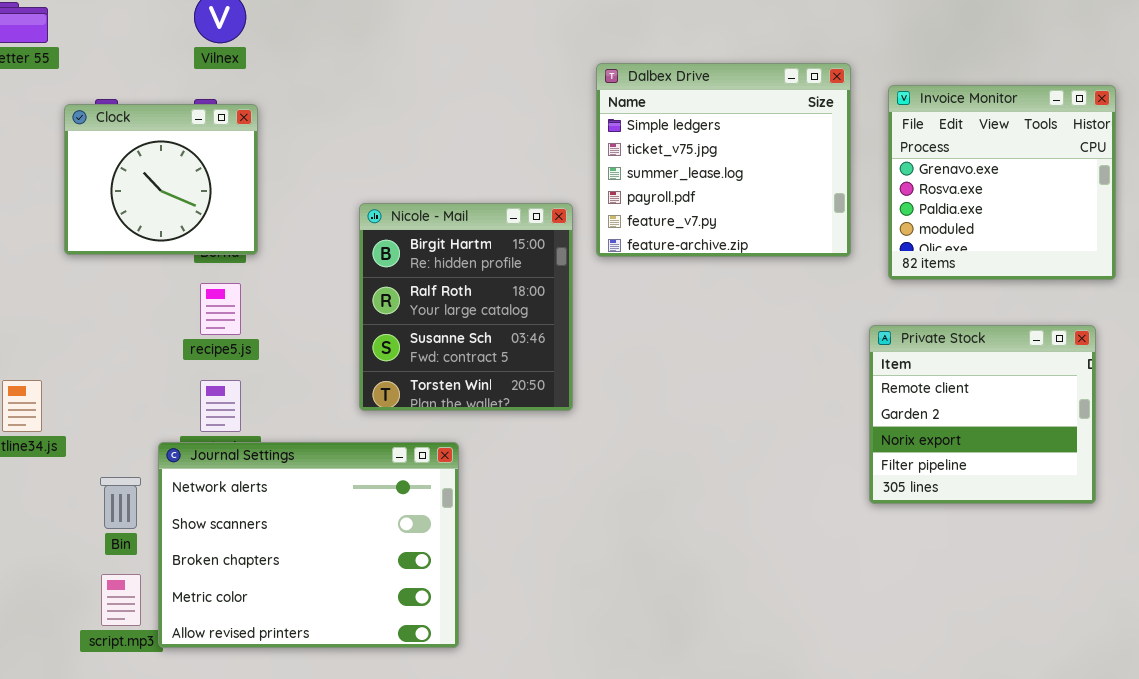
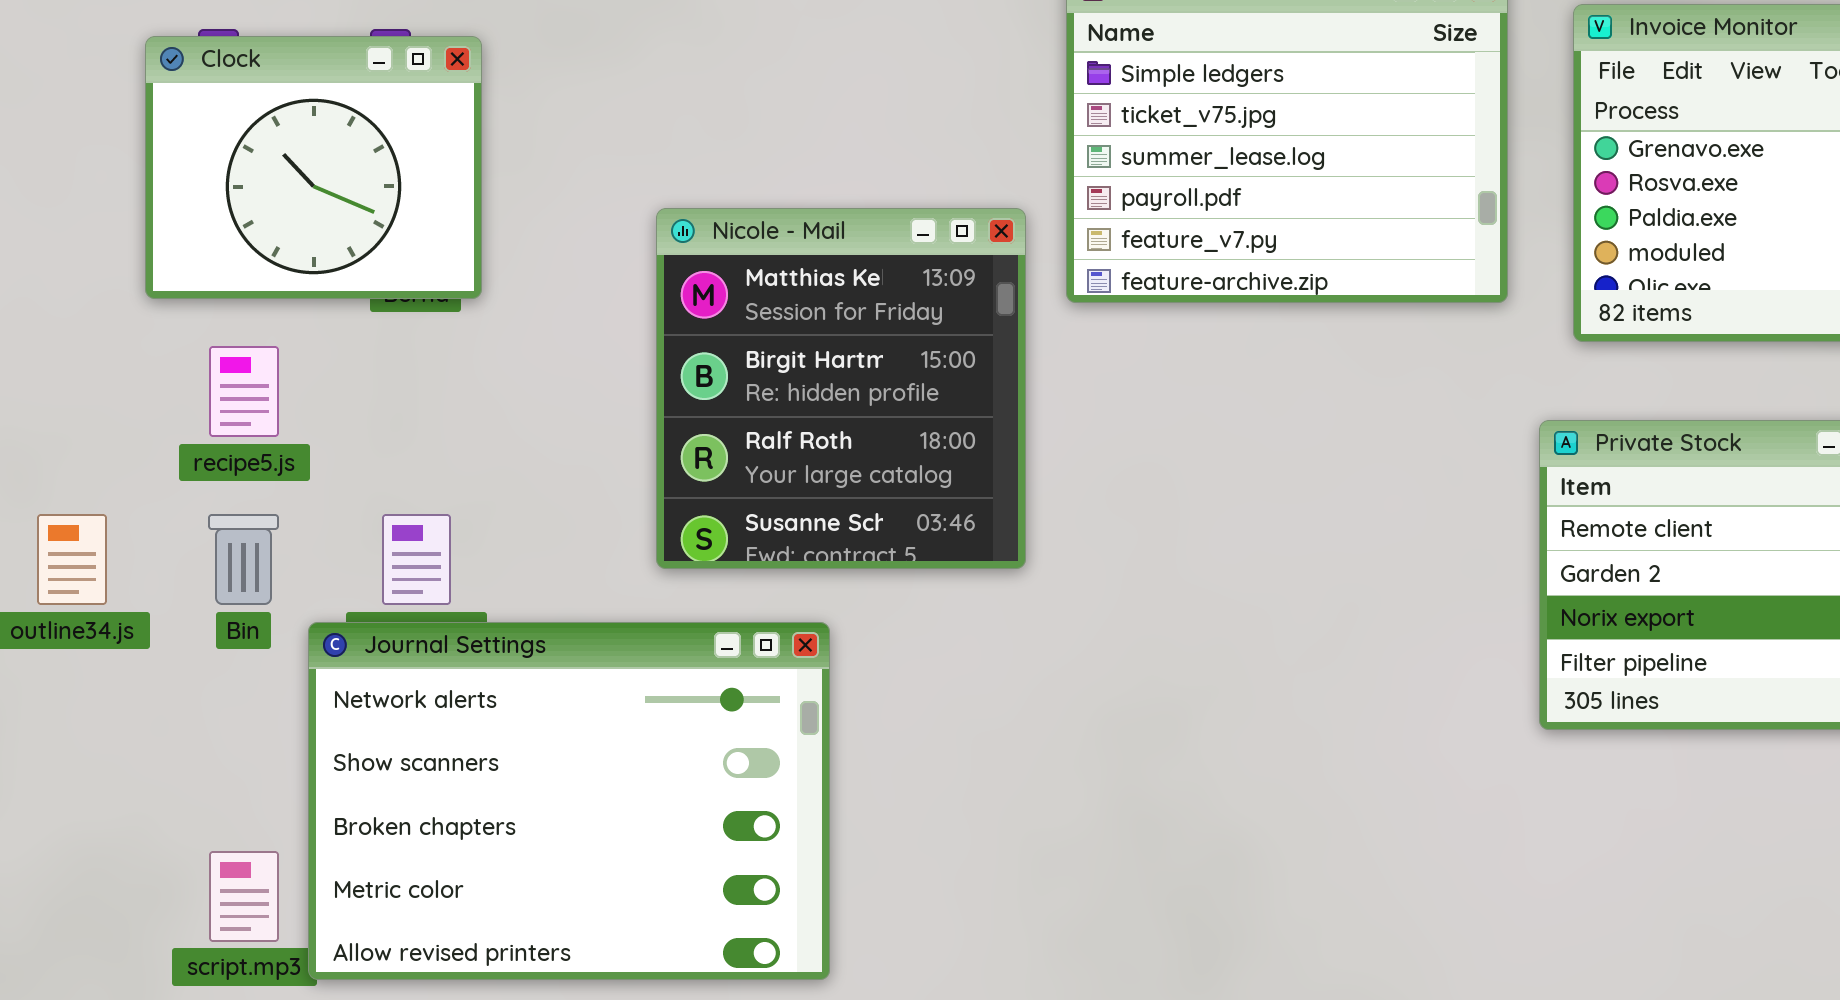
Nicole - Mail: [359,203,573,411] -> [656,208,1026,569], scrolled up 1 row
recipe5.js: [200,283,241,335] -> [209,346,279,437], moved
Bin: [100,477,141,529] -> [208,514,279,605], moved

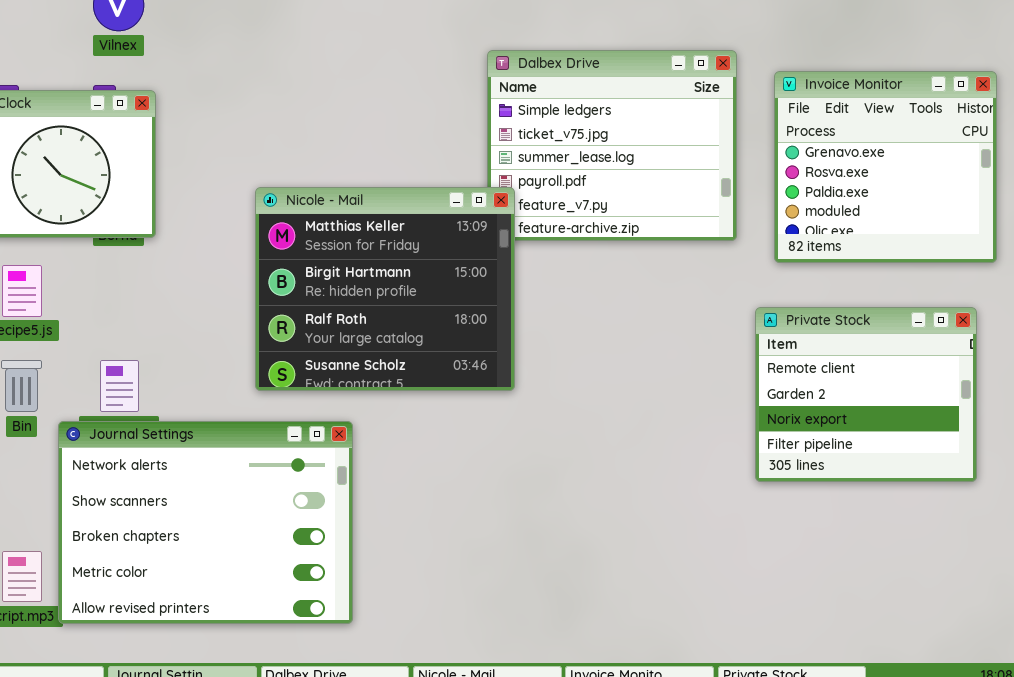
Nicole - Mail: [656,208,1026,569] -> [255,187,515,391], resized

